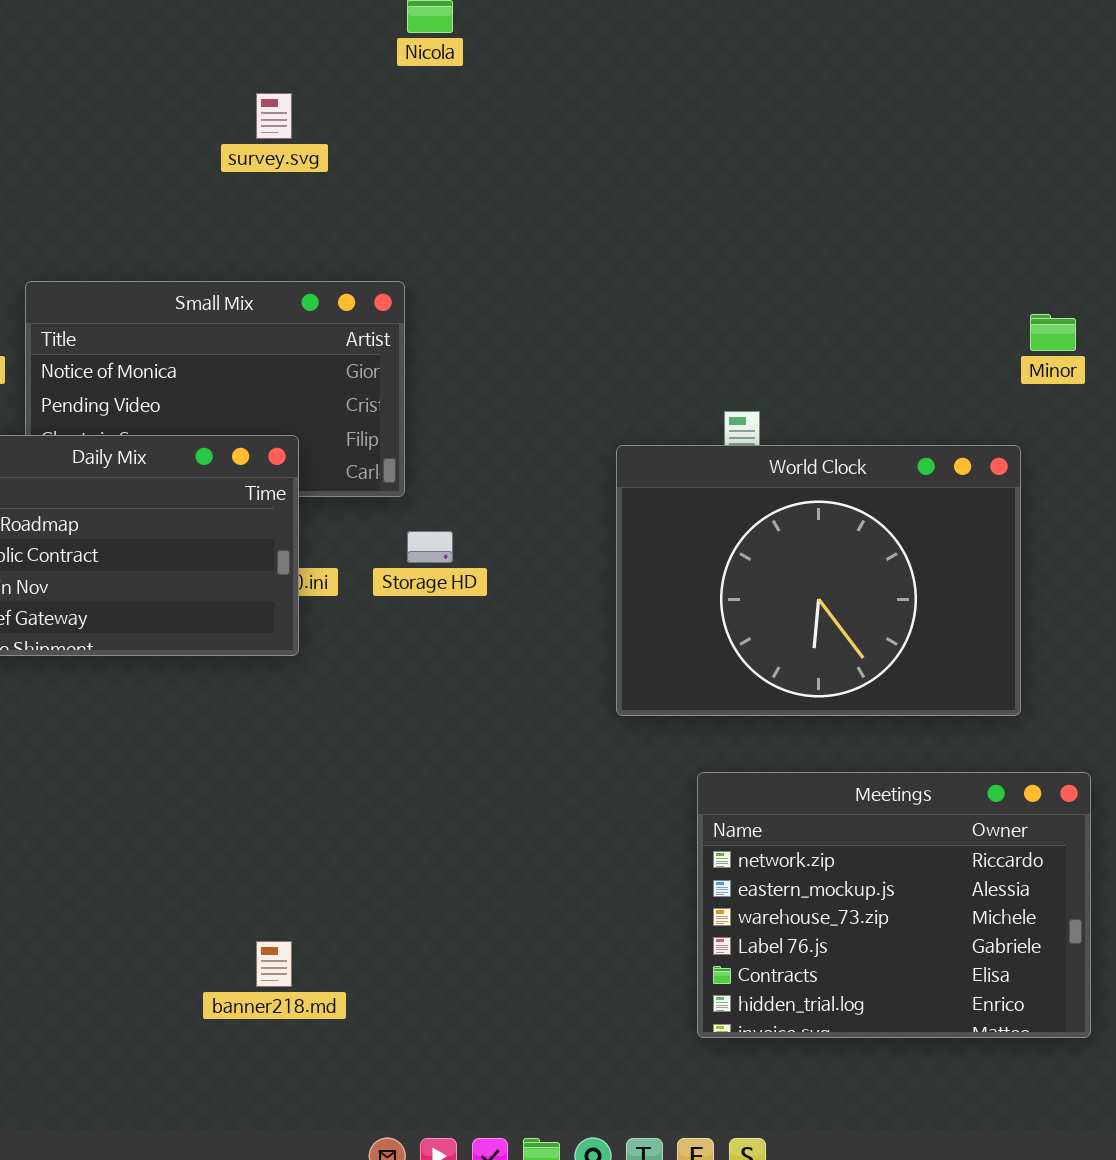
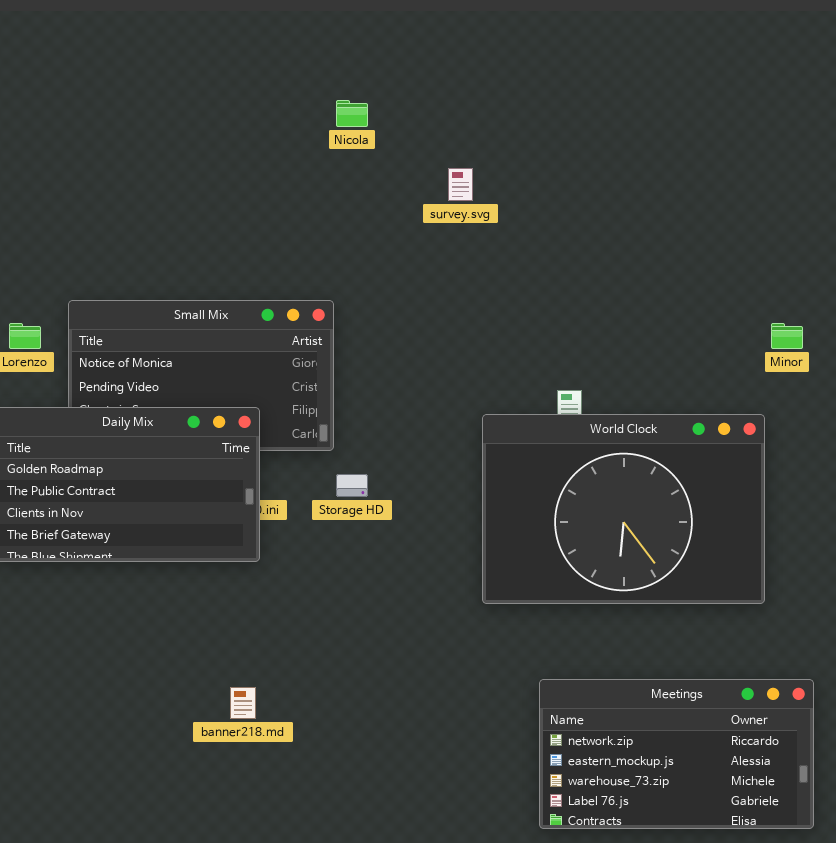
survey.svg: [256,93,292,139] -> [448,168,473,201], moved
Meetings: [697,772,1091,1038] -> [539,679,814,829], resized
banner218.md: [256,941,292,987] -> [230,687,256,719], moved

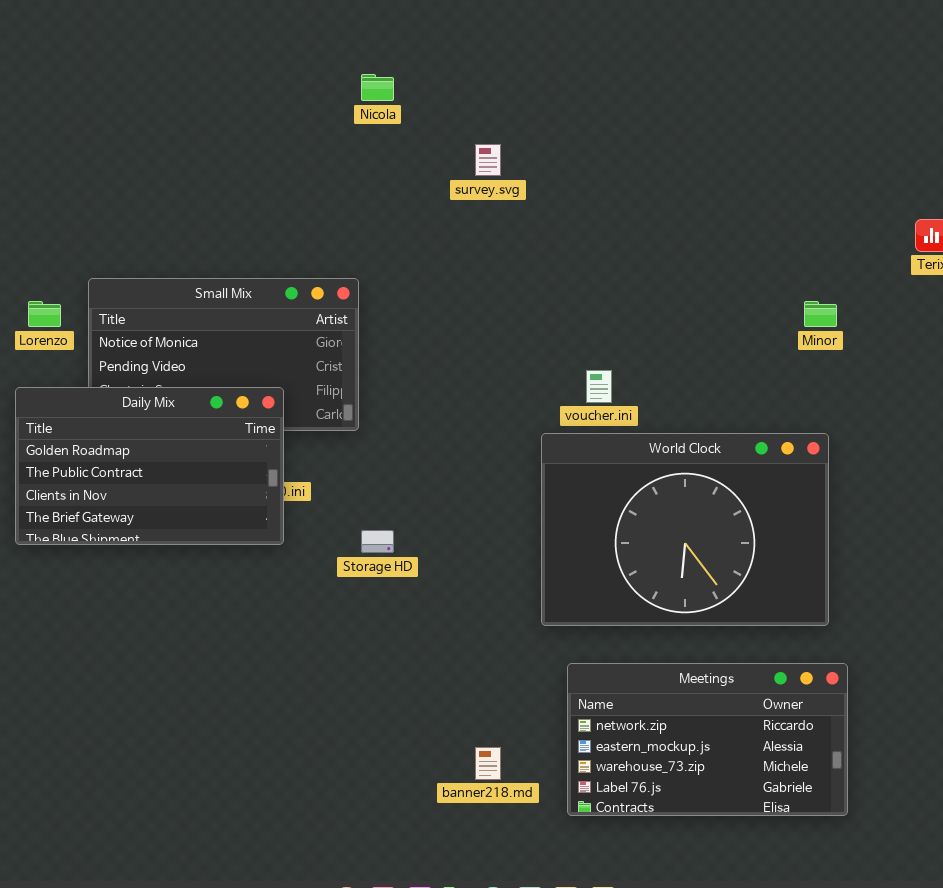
World Clock: [482,414,765,604] -> [541,433,829,626], moved
Storage HD: [336,474,368,497] -> [361,530,394,553], moved
banner218.md: [230,687,256,719] -> [475,747,501,780], moved

